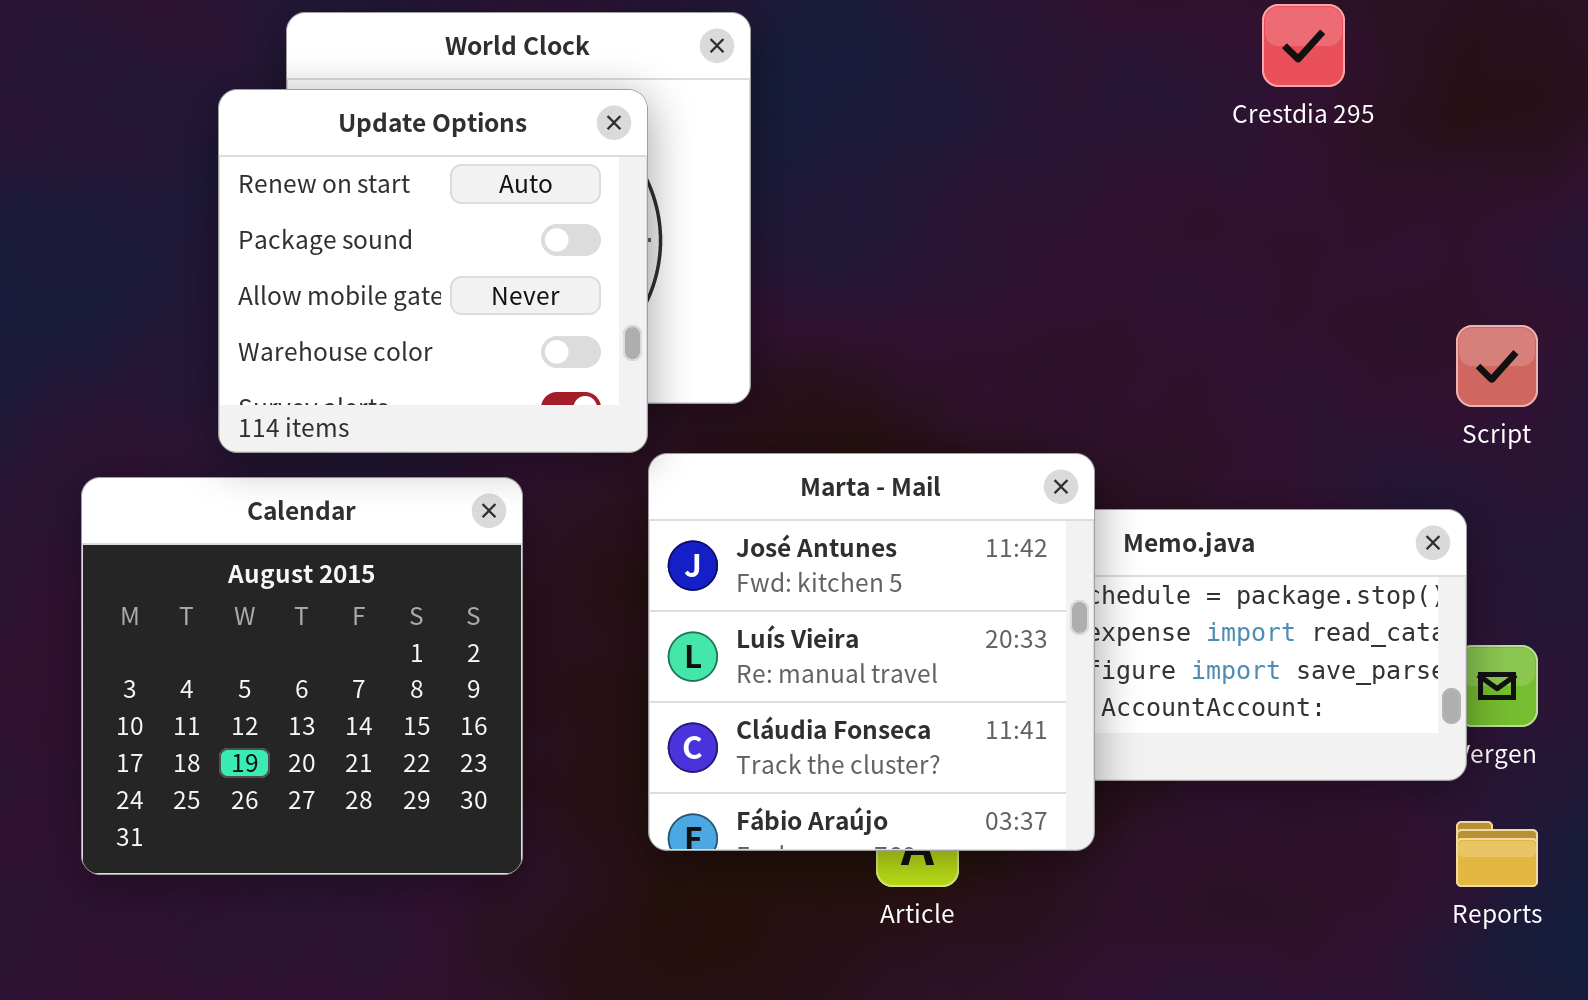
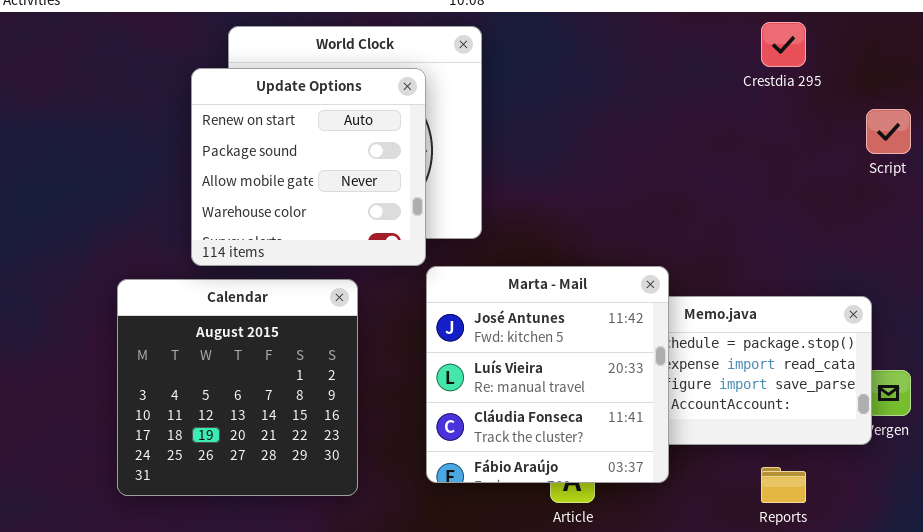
Script: [1456,325,1538,407] -> [866,109,911,154], moved
Reports: [1456,821,1538,887] -> [761,467,806,503], moved

